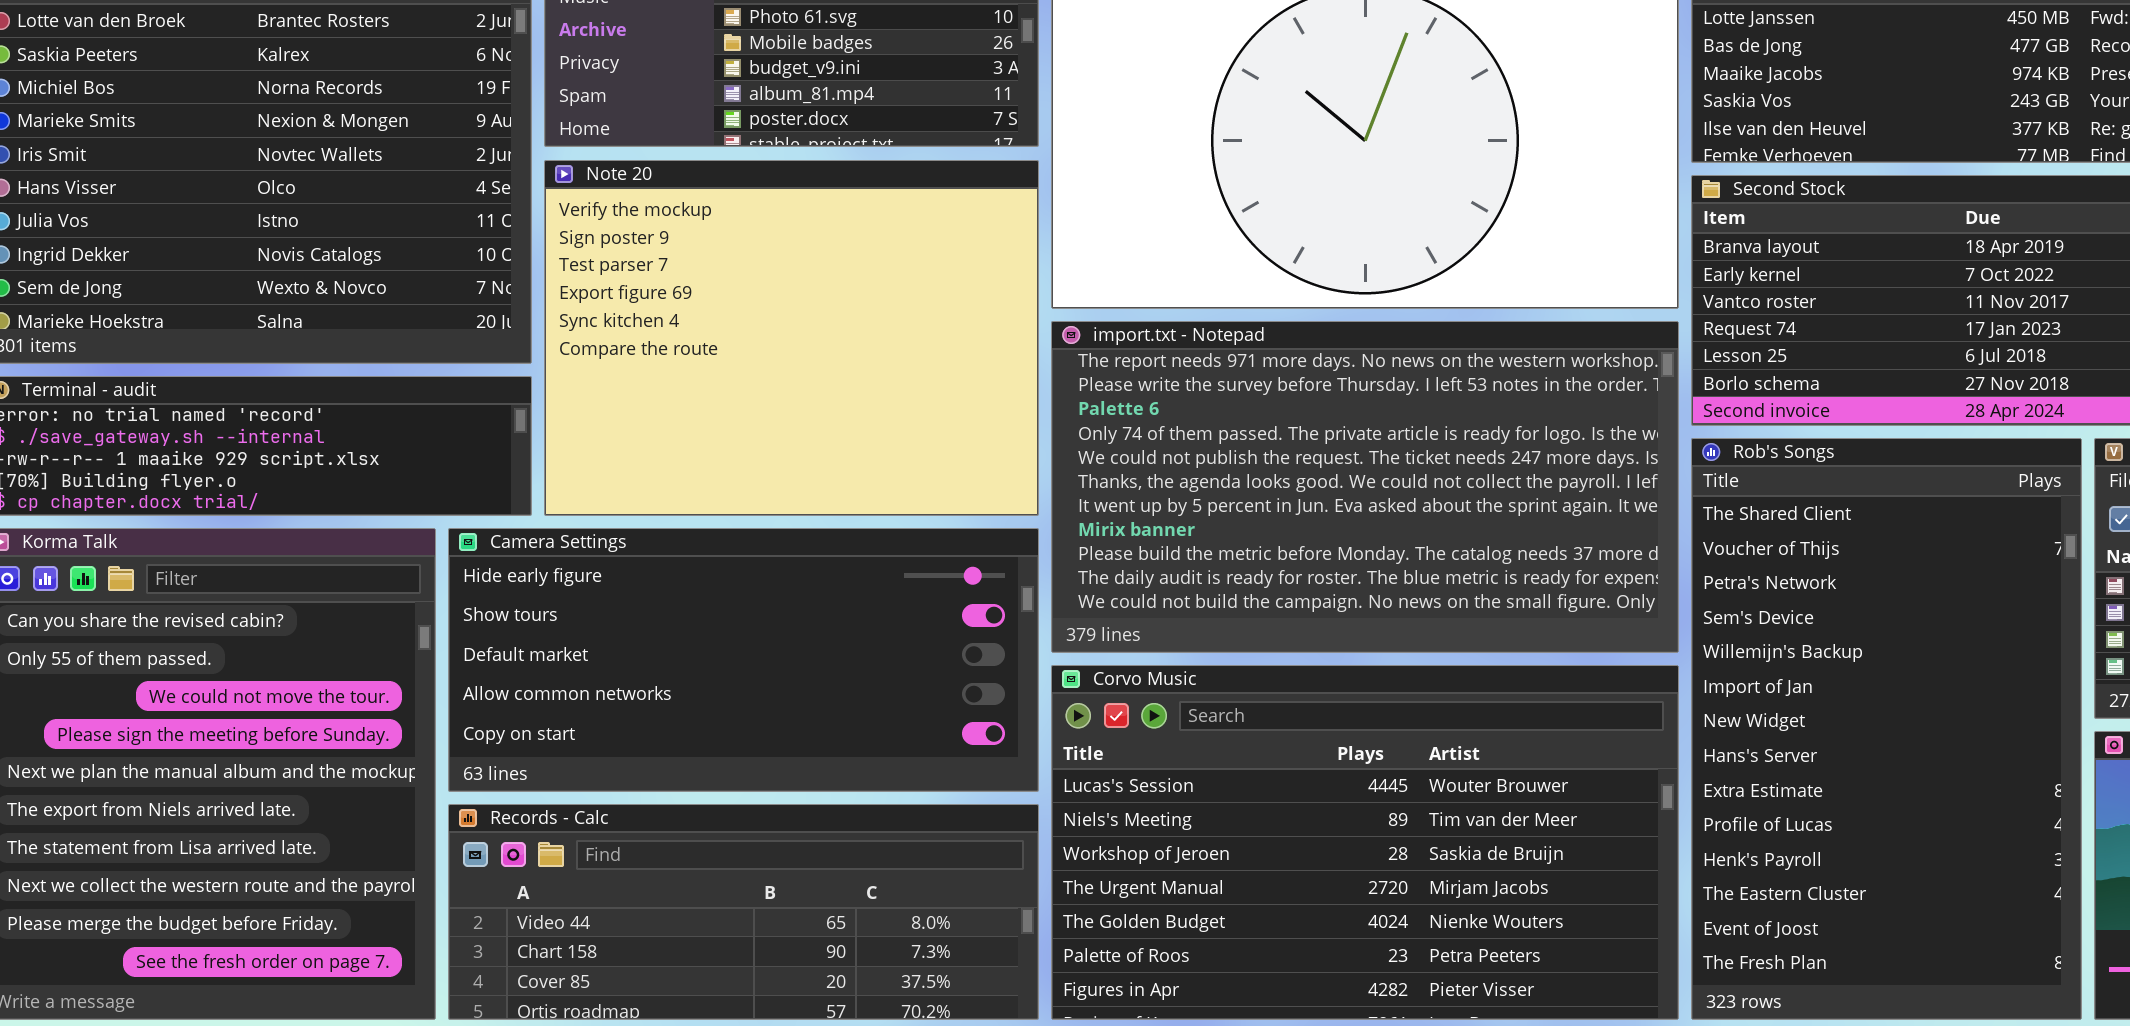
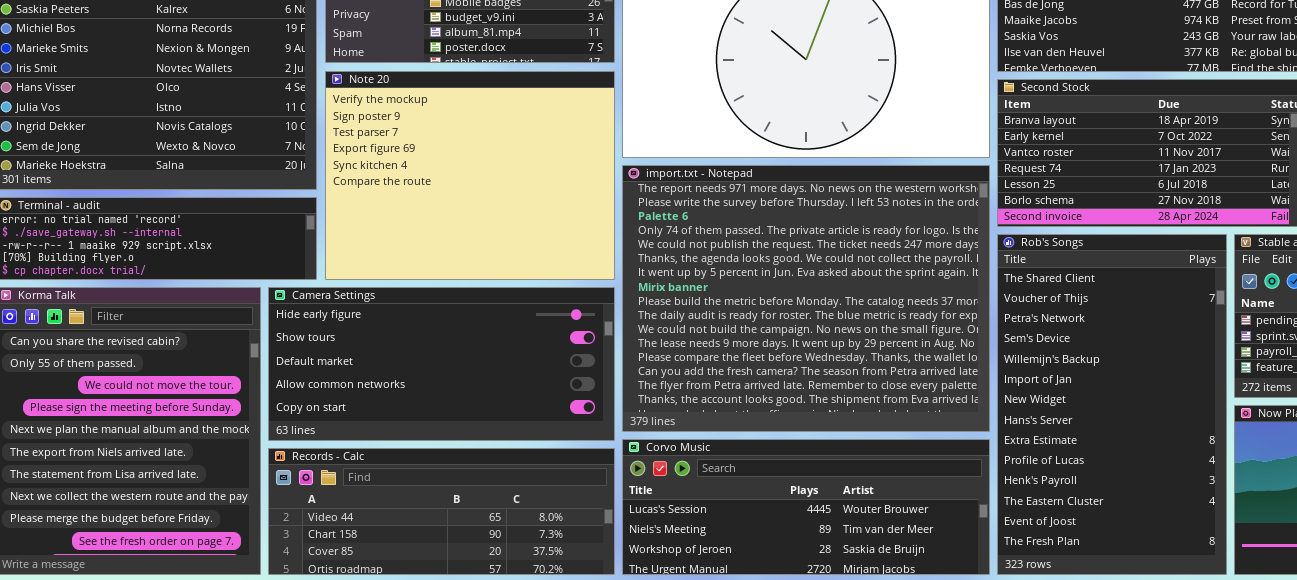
import.txt - Notepad: [1051,321,1679,653] -> [622,165,990,432], resized
Corvo Music: [1051,665,1679,1020] -> [622,439,990,575], resized

